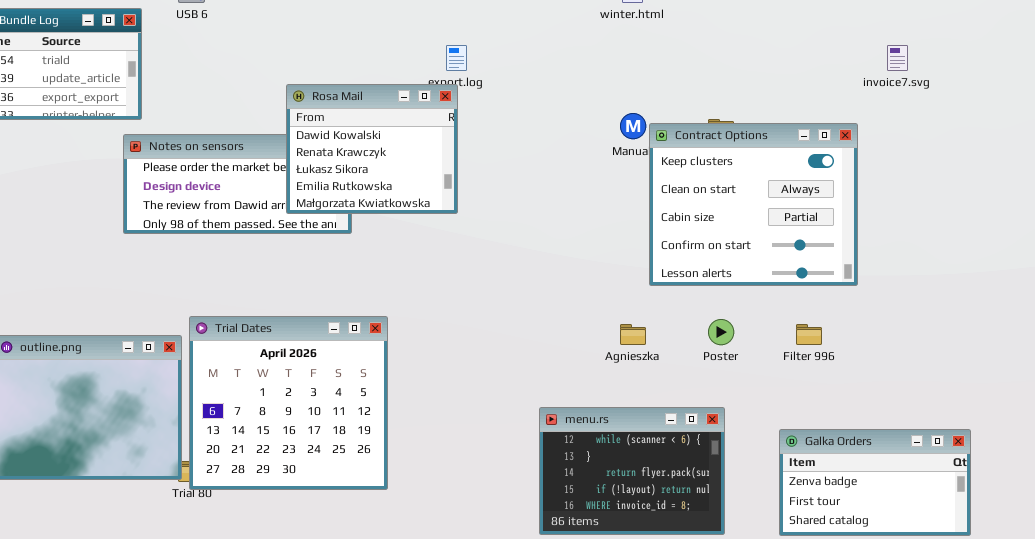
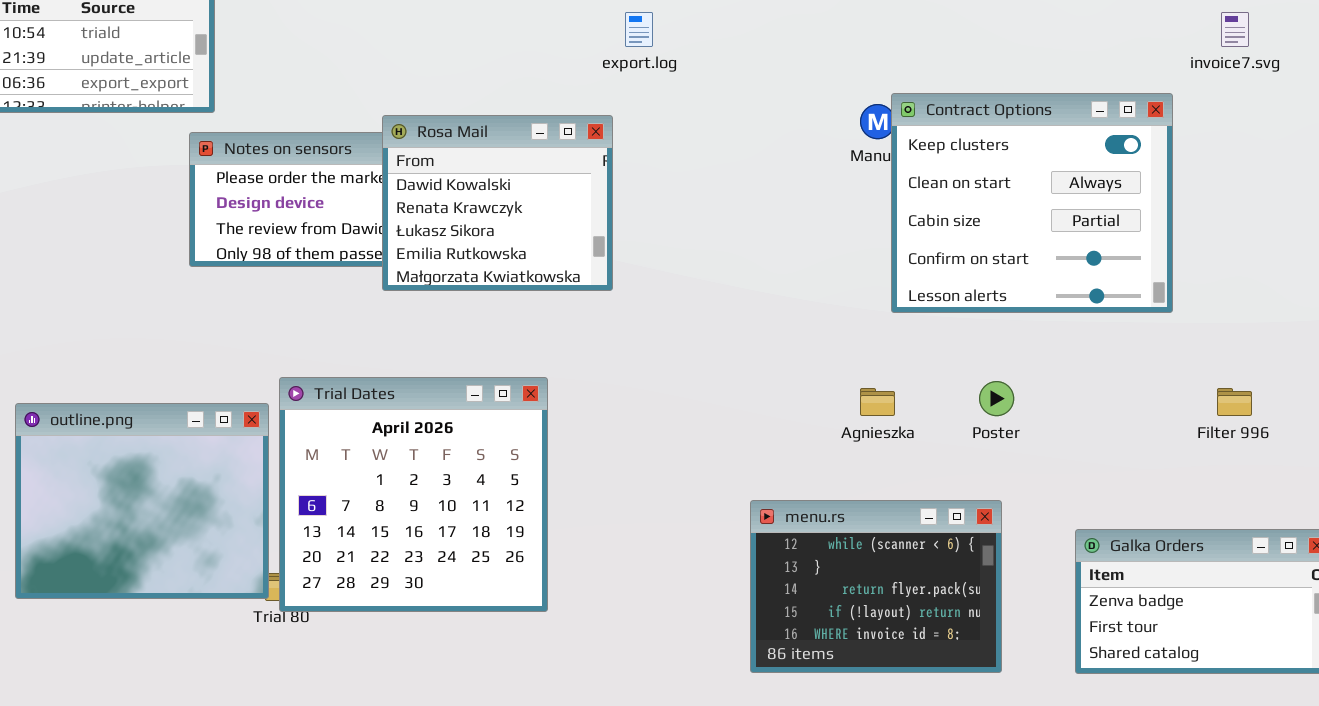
Rosa Mail: [286,84,458,214] -> [382,115,613,291], moved
Contract Options: [649,123,858,286] -> [891,93,1173,313], moved
Filter 996: [796,324,822,345] -> [1217,388,1252,416], moved

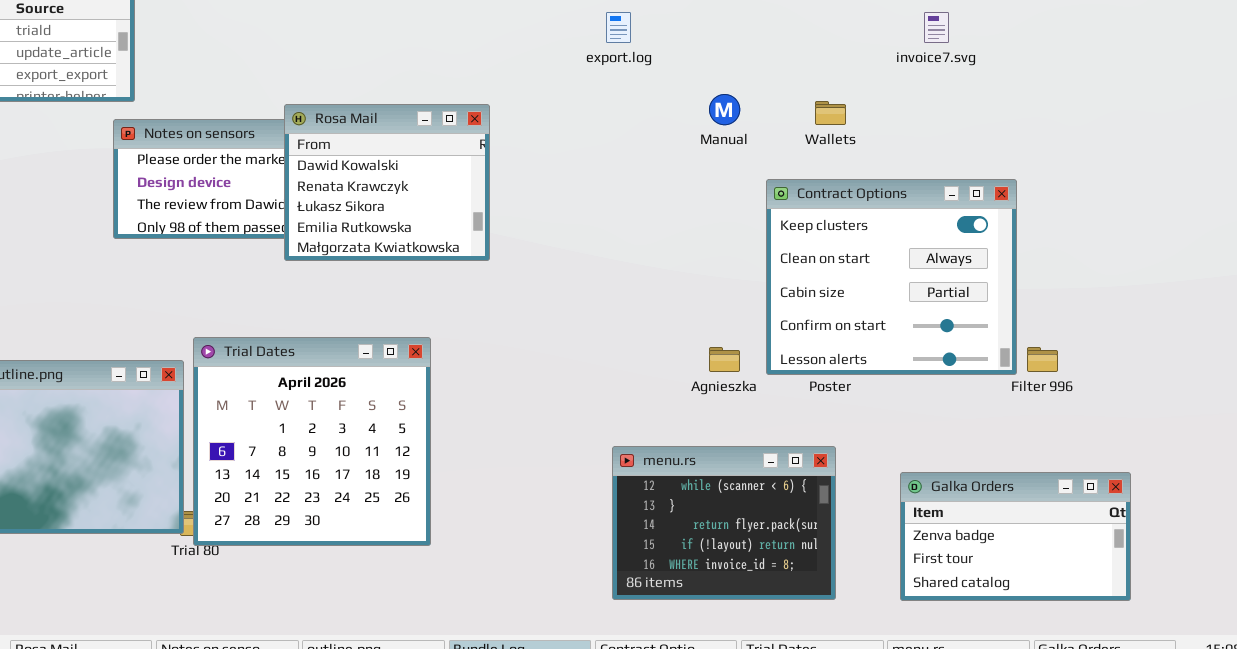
export.log: [625,12,653,47] -> [606,12,631,43], moved
invoice7.svg: [1221,12,1249,47] -> [924,12,949,43], moved
Contract Options: [891,93,1173,313] -> [766,179,1017,375], moved

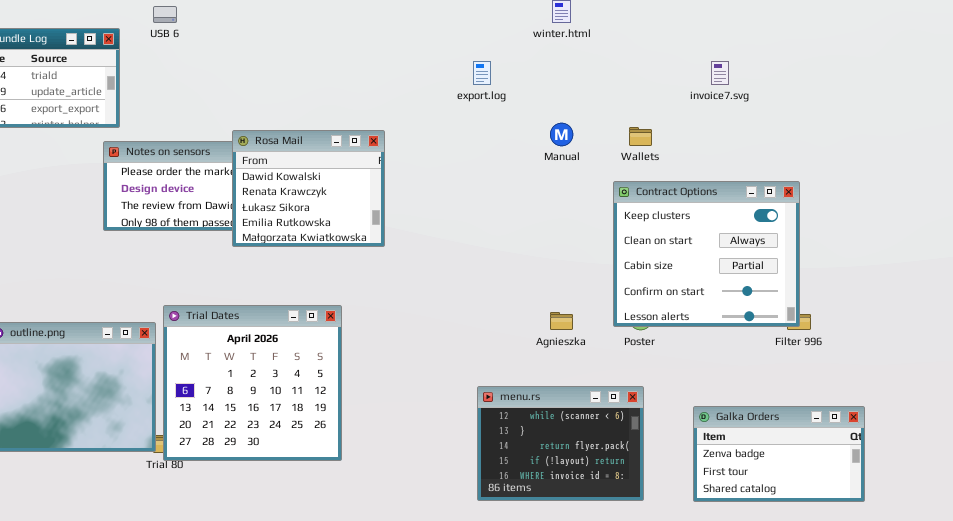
Contract Options: [766,179,1017,375] -> [613,181,800,327], moved

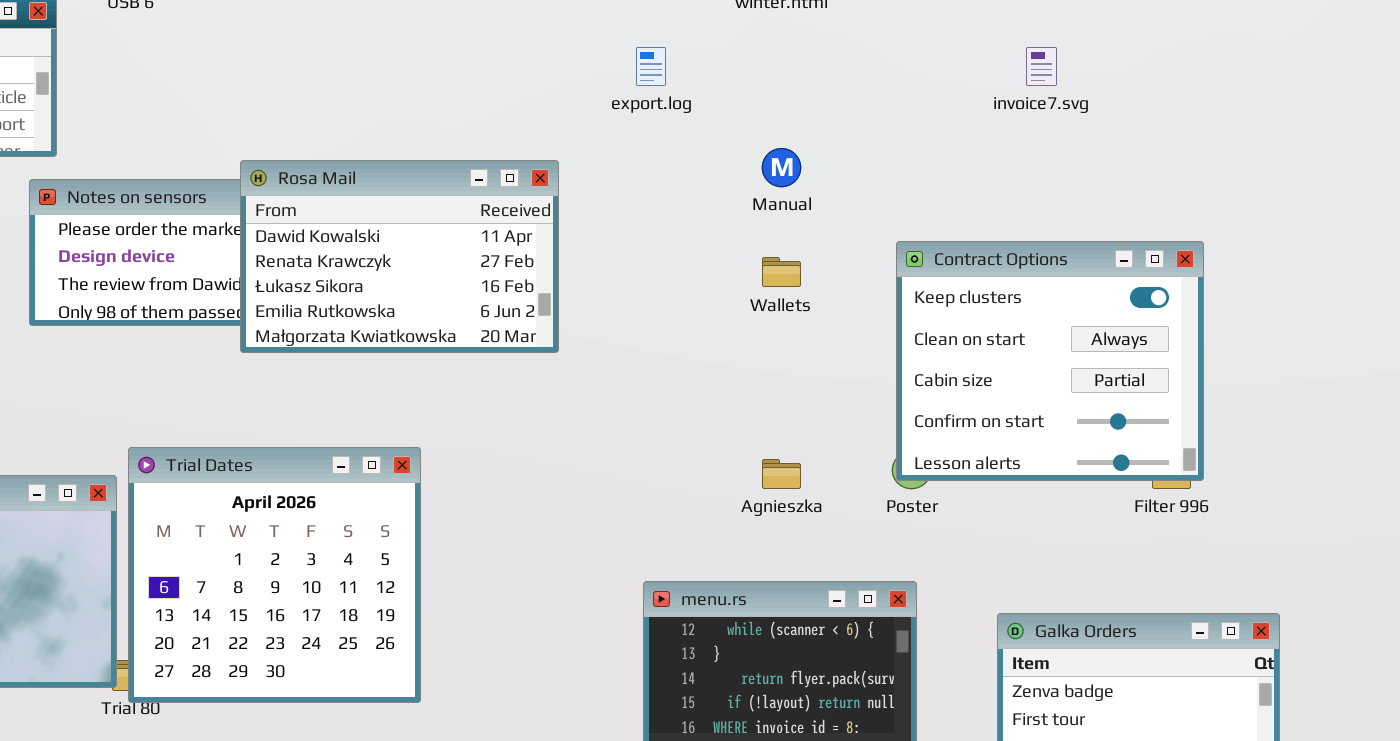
Wallets: [629,127,652,146] -> [762,257,801,287], moved
Rosa Mail: [232,130,385,247] -> [240,160,559,353], resized
Contract Options: [613,181,800,327] -> [896,241,1204,481], moved

